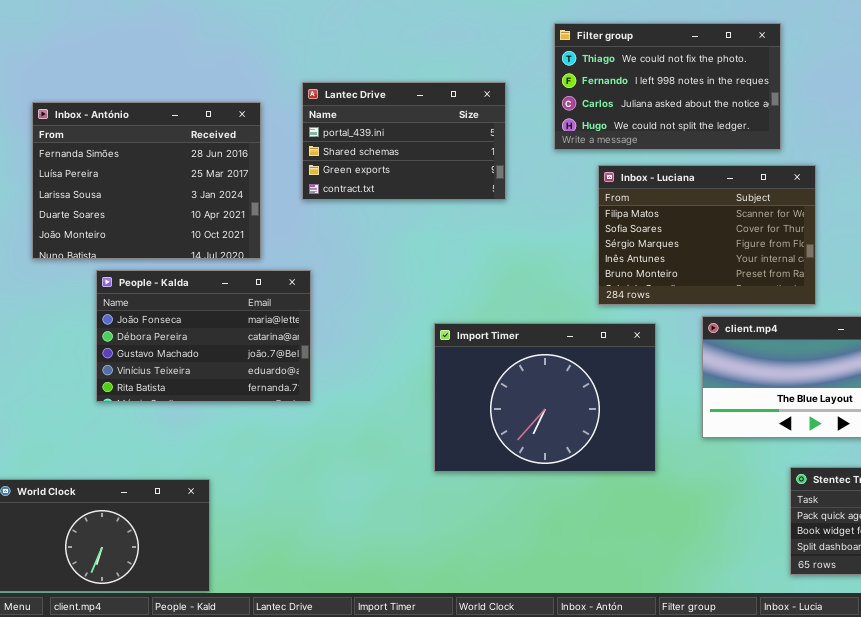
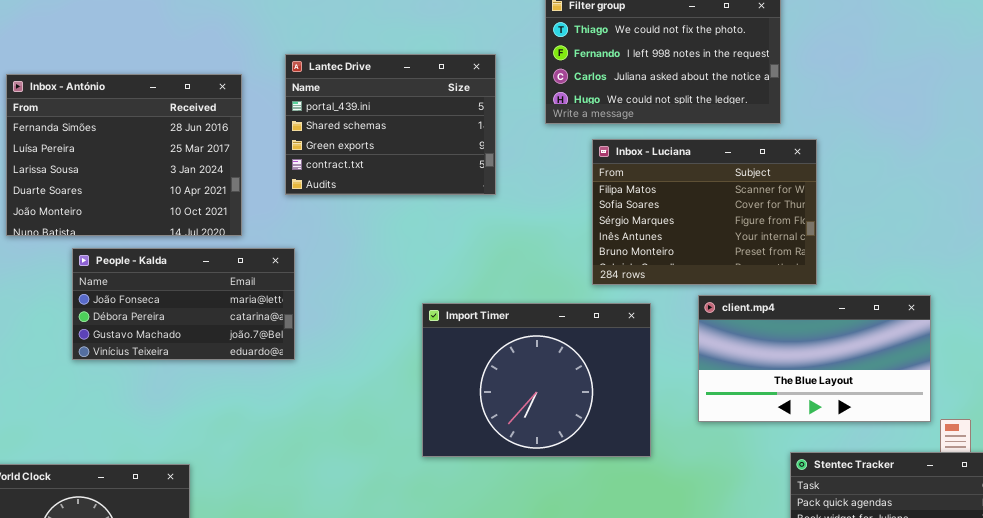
Lantec Drive: [302,82,506,200] -> [285,54,496,195], resized
People - Kalda: [96,270,311,402] -> [72,248,295,360], resized

